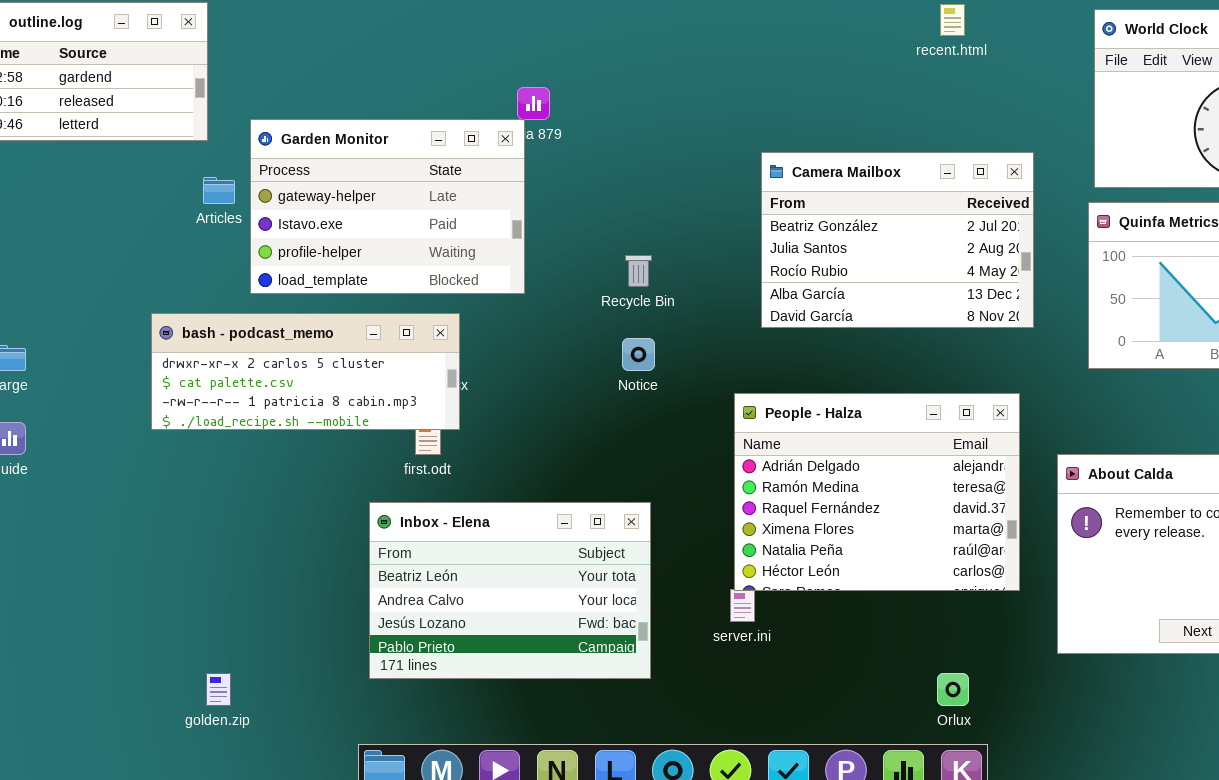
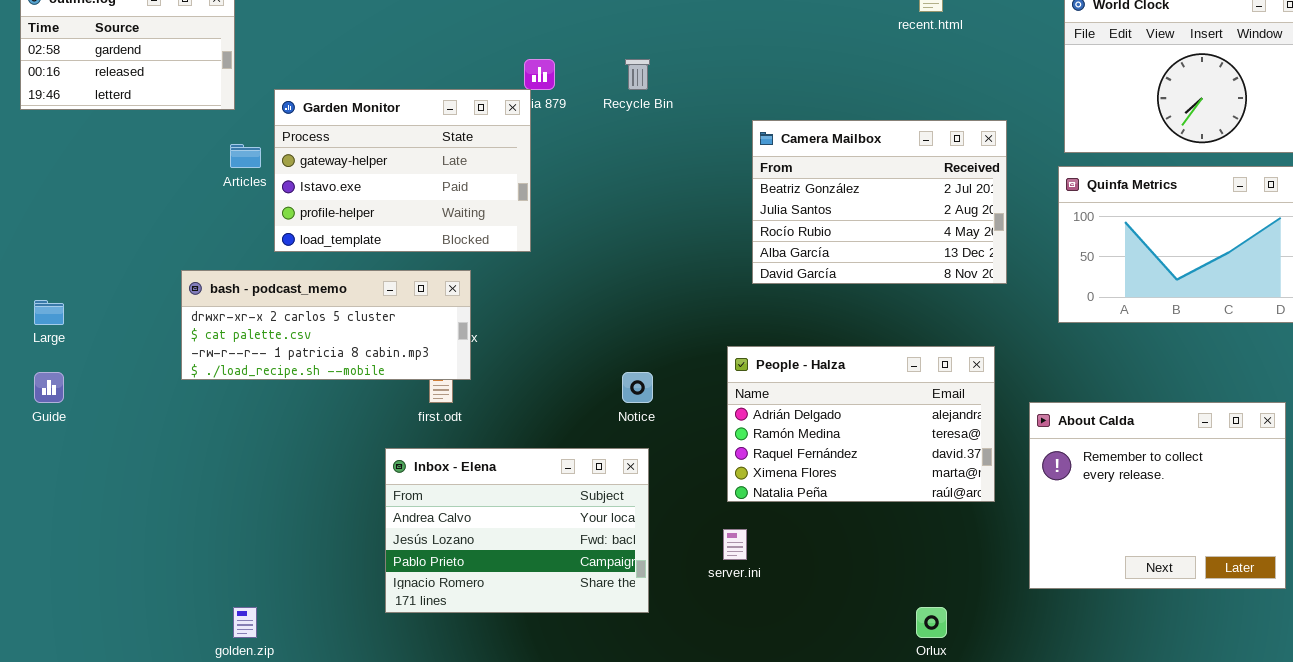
Recycle Bin: [625,255,652,287] -> [625,59,650,90], moved
Notice: [622,338,655,371] -> [622,372,653,403], moved
People - Halza: [734,393,1020,591] -> [727,346,995,502], resized
Inbox - Elena: [369,502,651,679] -> [385,448,649,613], scrolled down 1 row

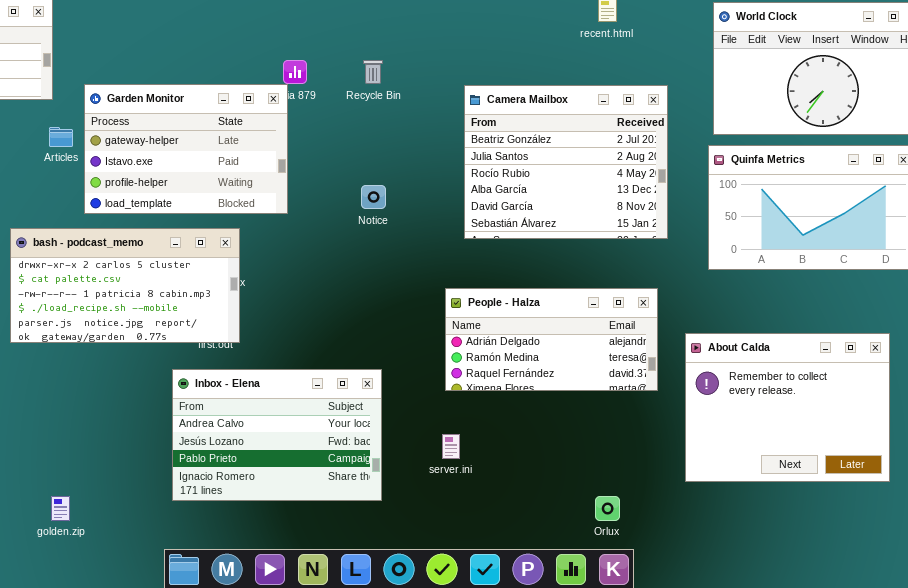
Camera Mailbox: [752,120,1007,284] -> [464,85,668,239], resized
bash - podcast_memo: [181,270,471,380] -> [10,228,240,343], resized
People - Halza: [727,346,995,502] -> [445,288,658,391], resized
Notice: [622,372,653,403] -> [361,185,386,209], moved

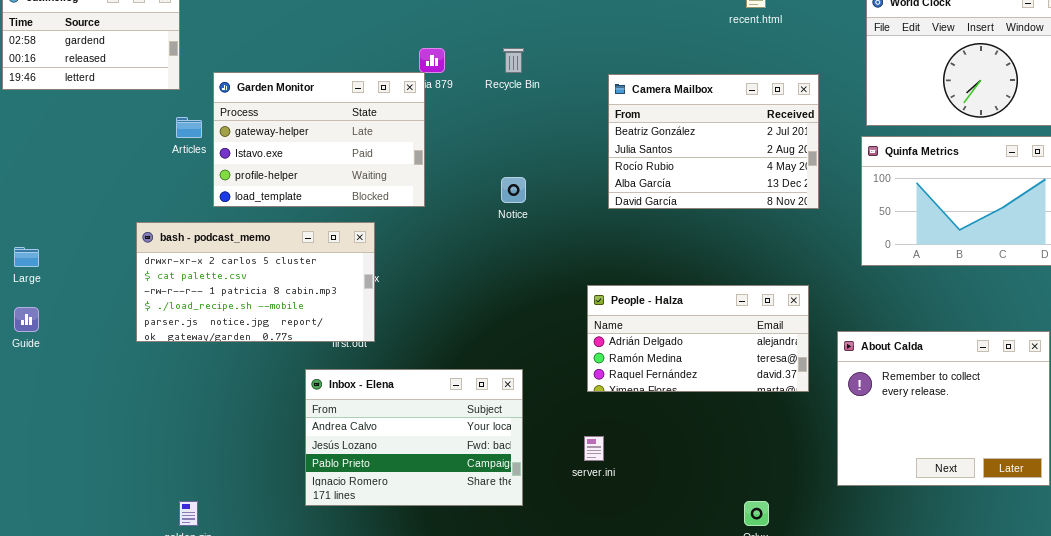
Camera Mailbox: [464,85,668,239] -> [608,74,819,209], resized

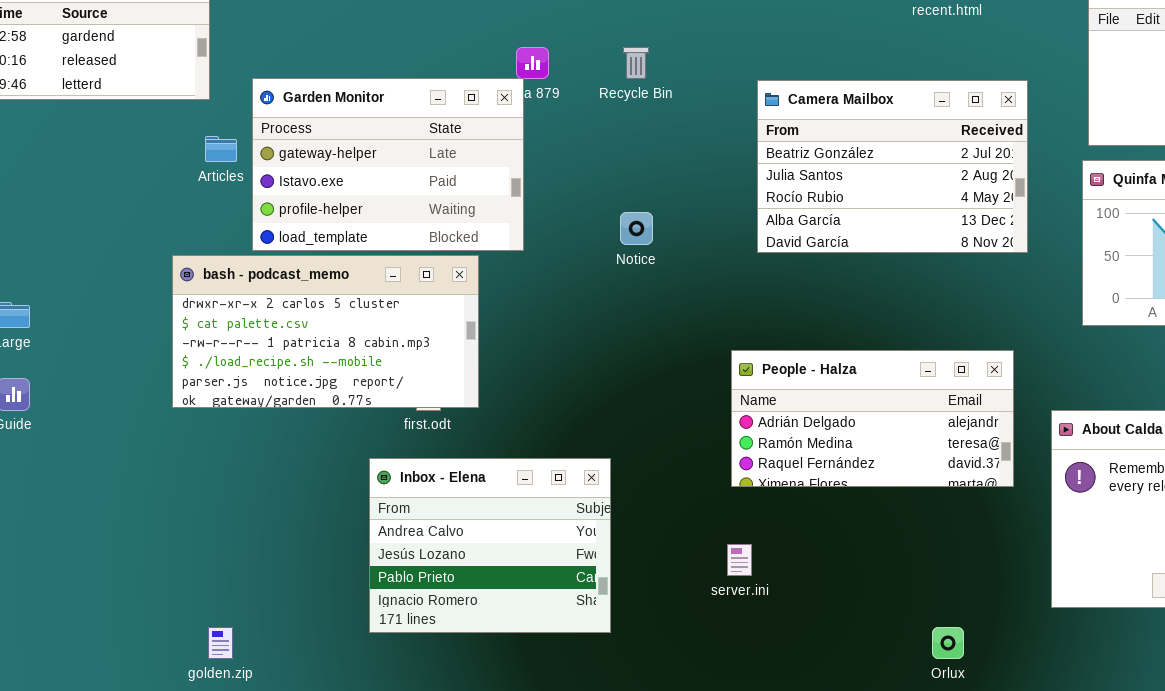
bash - podcast_memo: [136,222,375,342] -> [172,255,479,408], moved
Inbox - Elena: [305,369,523,506] -> [369,458,611,633], resized

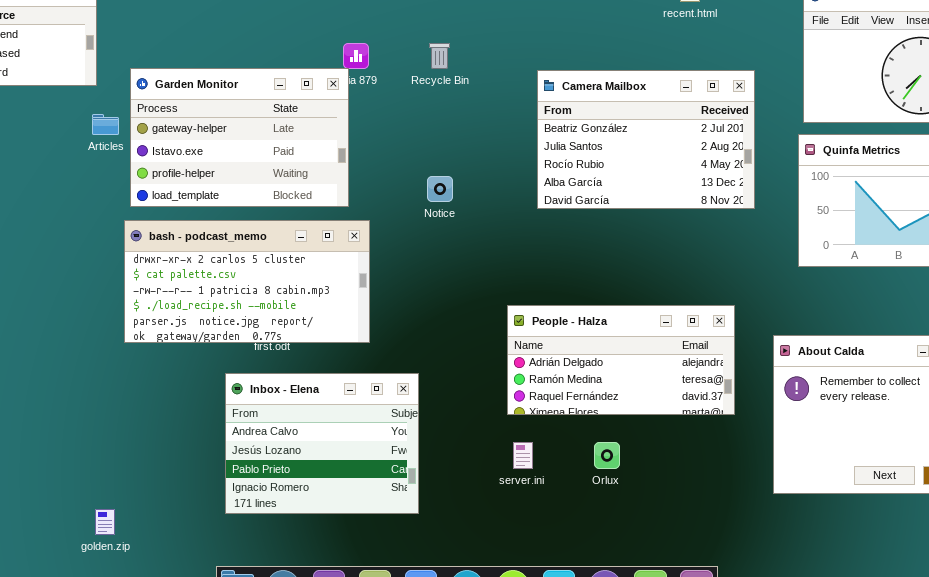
bash - podcast_memo: [172,255,479,408] -> [124,220,370,343], moved
People - Halza: [731,350,1014,487] -> [507,305,735,415], moved
Orlux: [932,627,964,659] -> [594,442,620,469], moved

